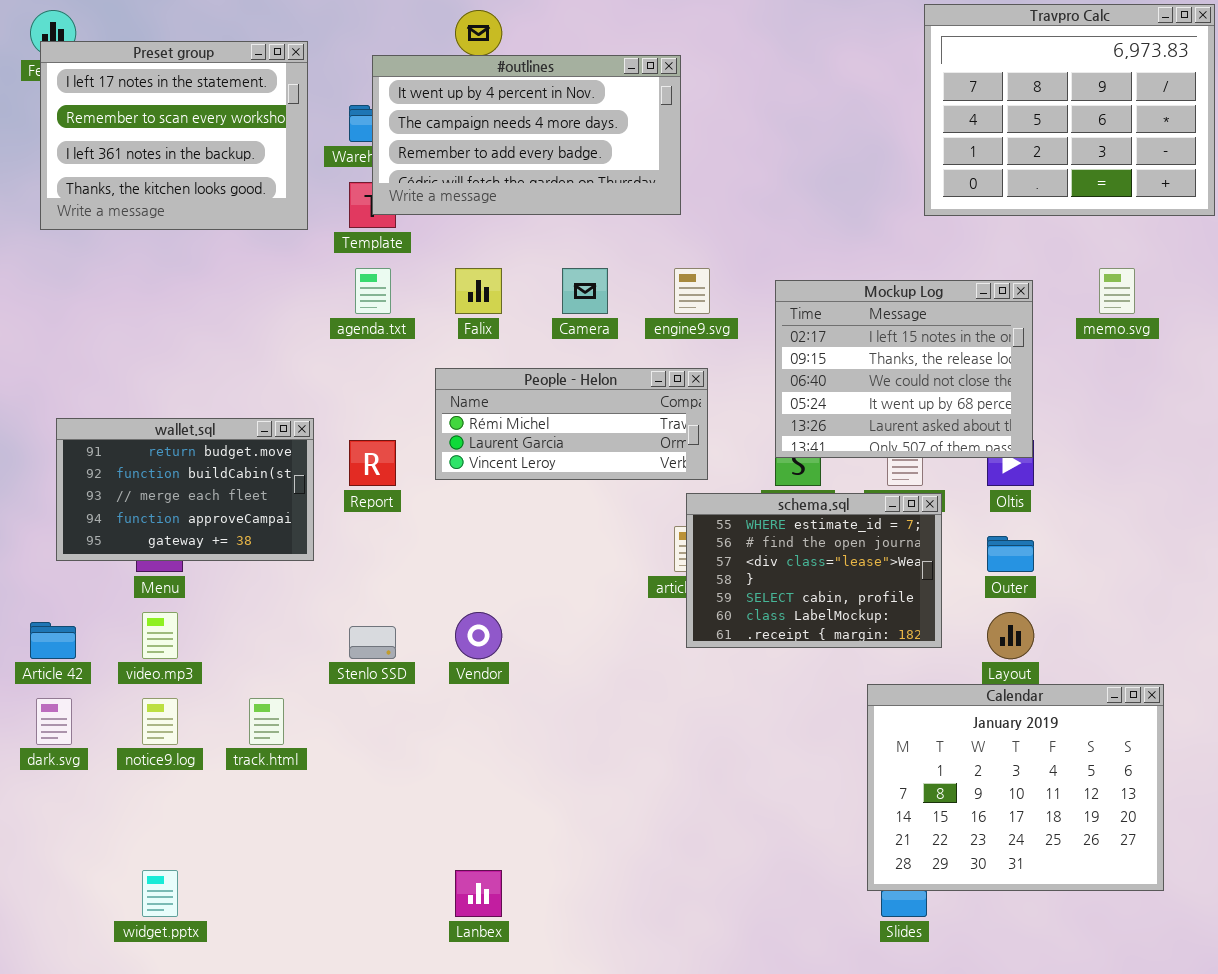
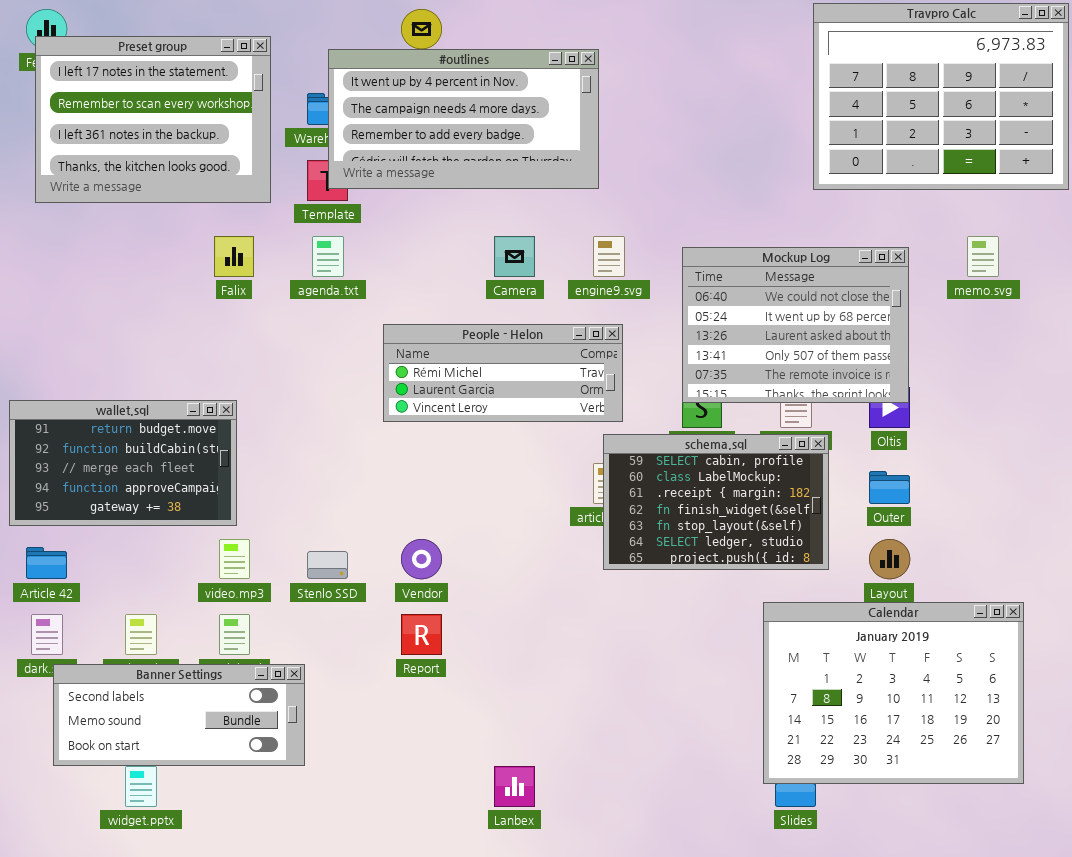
Falix: [455,268,502,314] -> [214,236,254,277], moved
Mockup Log: [775,280,1033,458] -> [682,247,909,403], scrolled down 2 rows
wallet.sql: [56,418,314,561] -> [9,400,237,526], moved
Report: [349,440,396,486] -> [401,614,442,655], moved
schema.sql: [686,493,942,648] -> [603,434,829,570], scrolled down 4 rows
video.mp3: [142,612,178,659] -> [219,539,250,579], moved
Banner Settings: none -> [53,664,305,766], opened
Lanbex: [455,870,502,917] -> [494,766,535,807], moved

